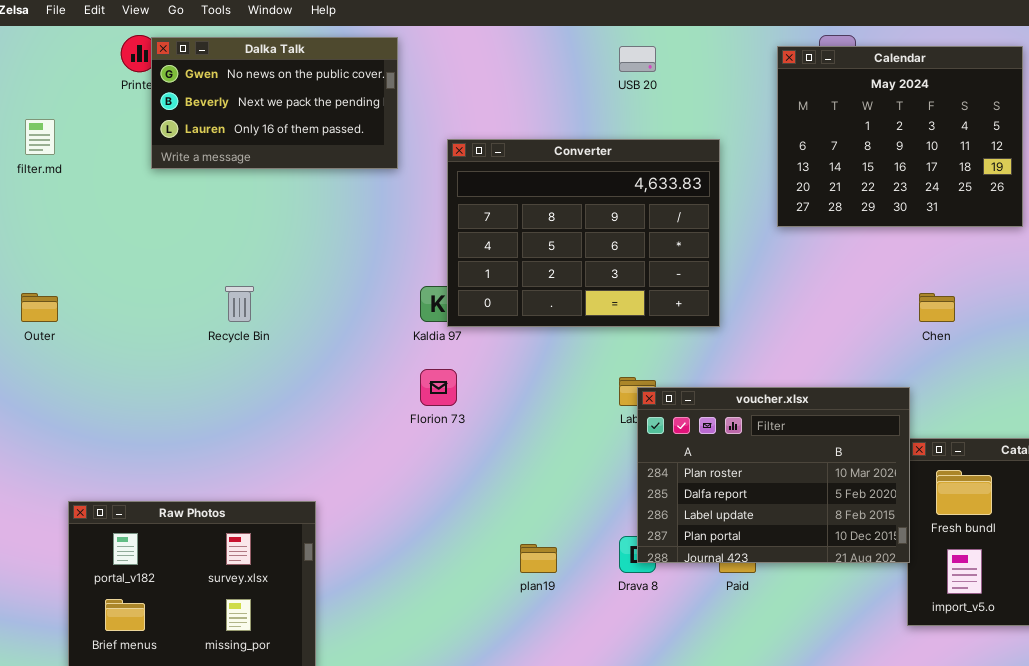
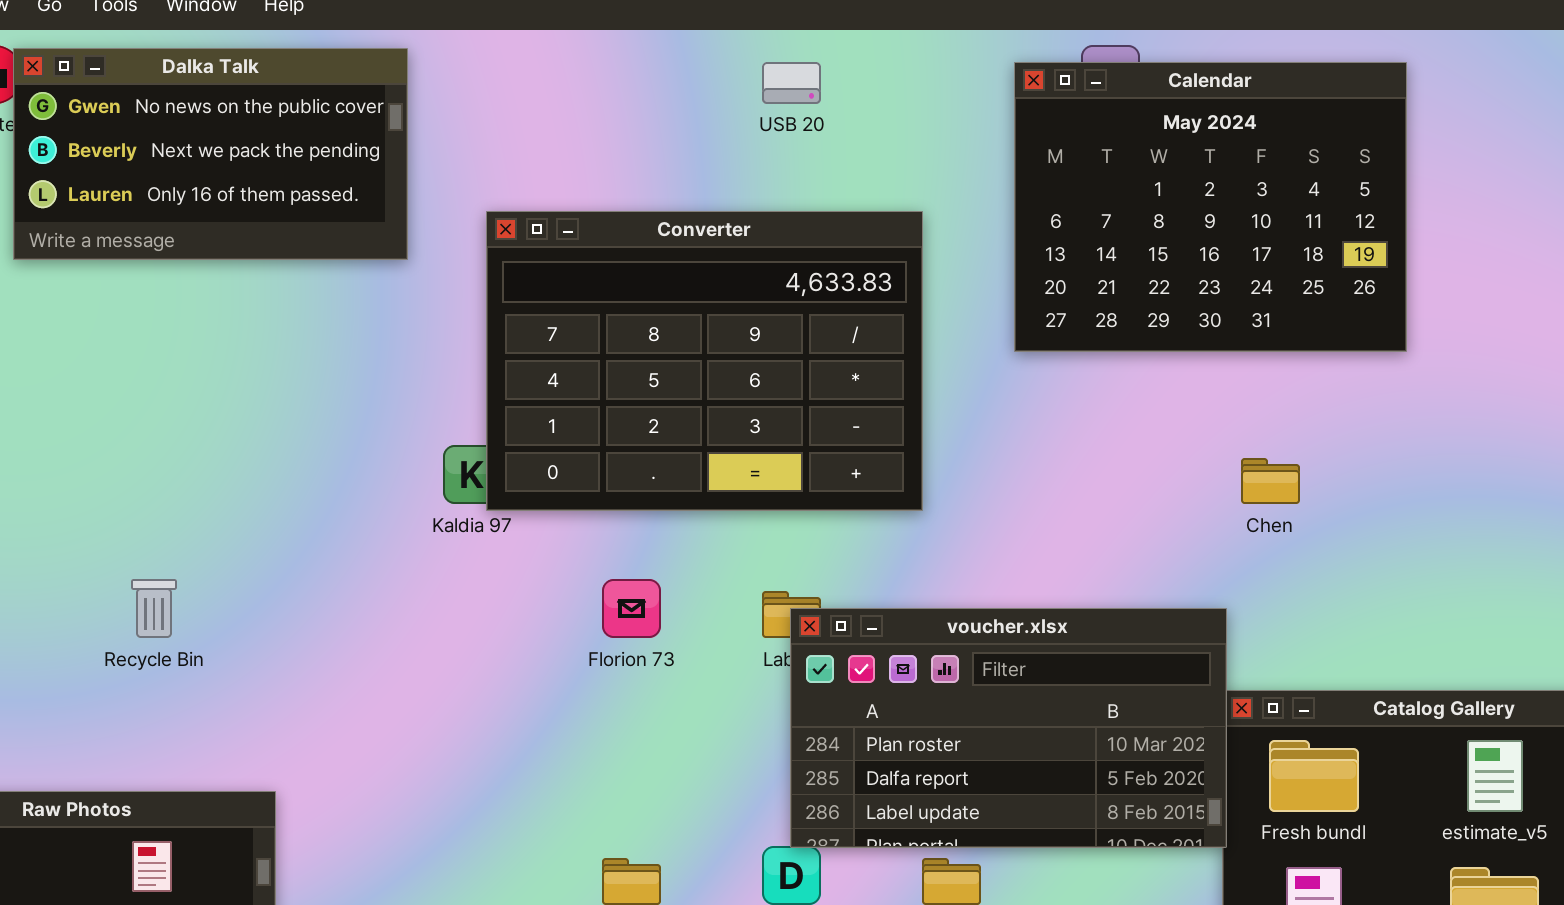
Recycle Bin: [225,286,254,322] -> [131,579,177,638], moved
Florion 73: [420,369,457,406] -> [602,579,661,638], moved
voucher.xlsx: [637,387,910,563] -> [790,608,1227,848], resized

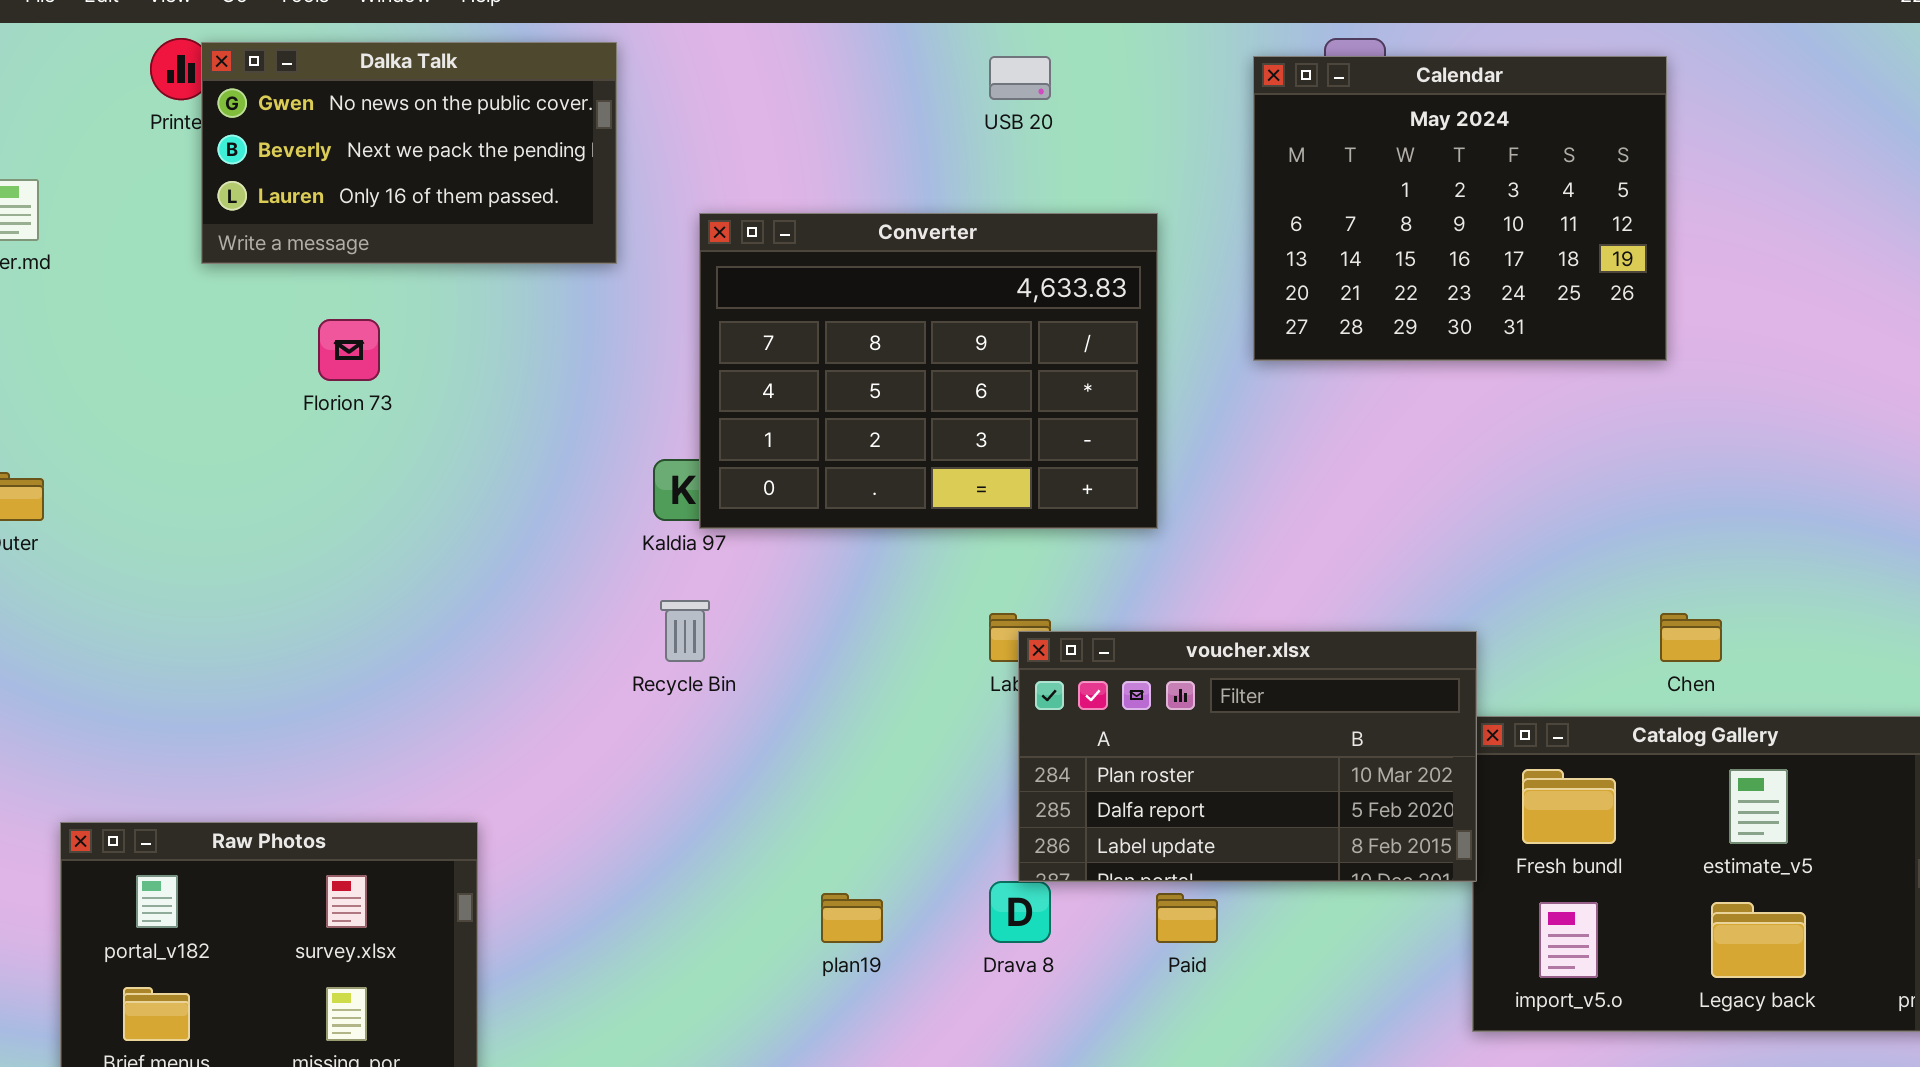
Chen: [1241,458,1300,504] -> [1660,613,1722,662], moved
Recycle Bin: [131,579,177,638] -> [660,600,710,662], moved
Florion 73: [602,579,661,638] -> [318,319,380,381], moved

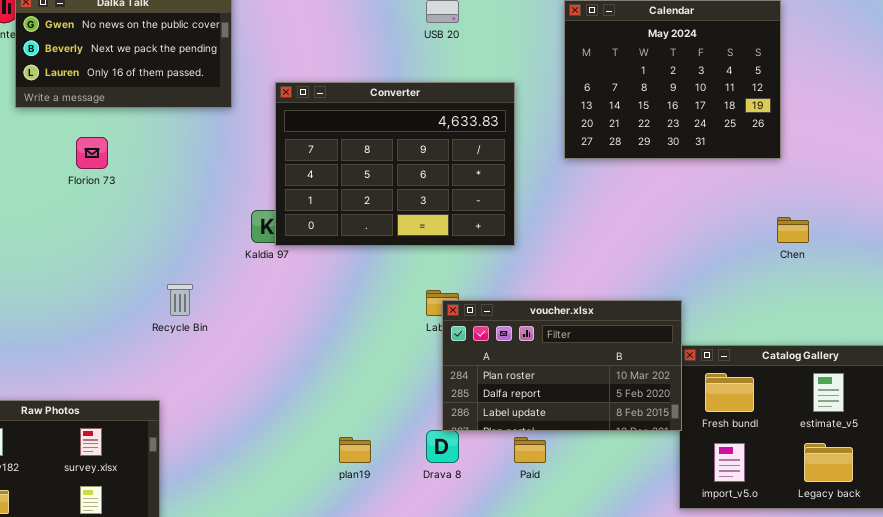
Recycle Bin: [660,600,710,662] -> [167,284,193,316], moved
Chen: [1660,613,1722,662] -> [777,217,809,243], moved

